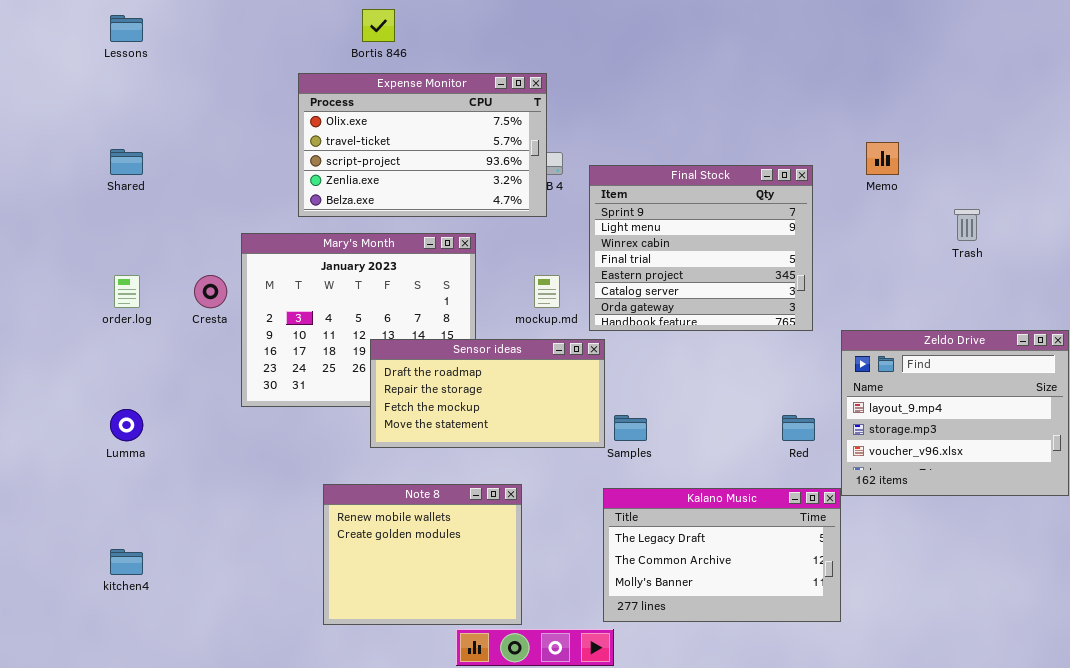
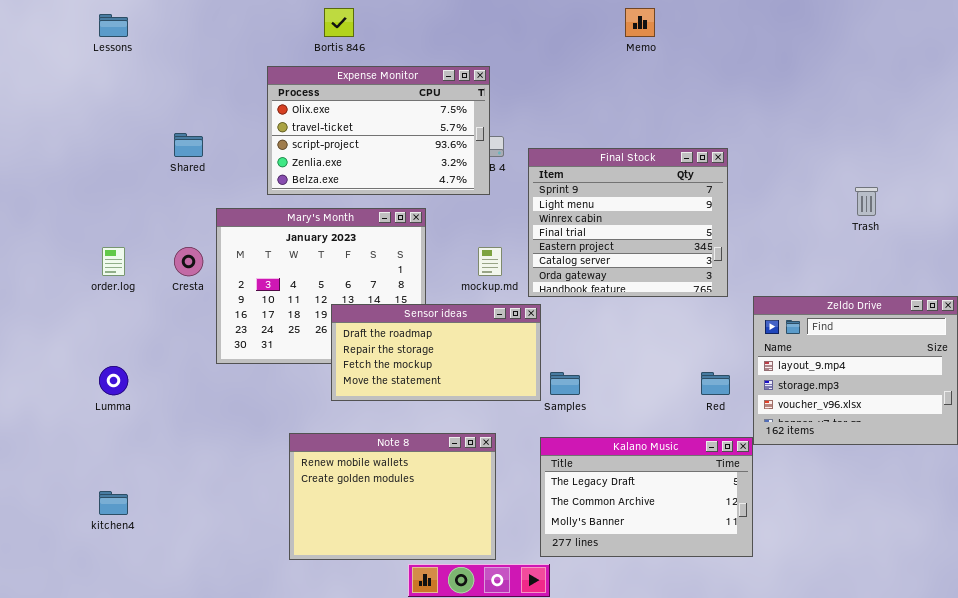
Memo: [866,142,899,175] -> [625,8,655,37], moved
Shared: [110,149,143,175] -> [174,133,203,157], moved
Note 8: [323,484,522,625] -> [289,433,496,560], resized

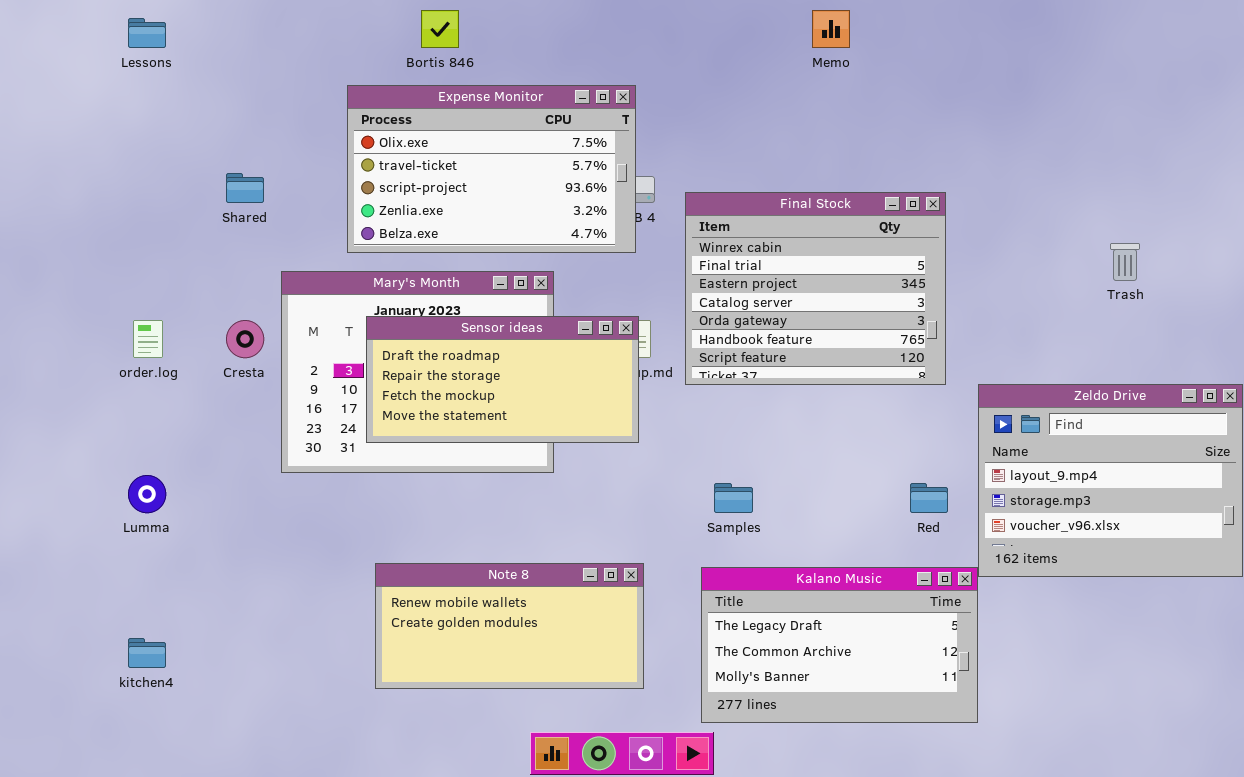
Final Stock: [528,148,728,297] -> [685,192,946,385], scrolled down 2 rows
Sensor ideas: [331,304,541,401] -> [366,316,639,443], moved
Note 8: [289,433,496,560] -> [375,563,644,689], resized

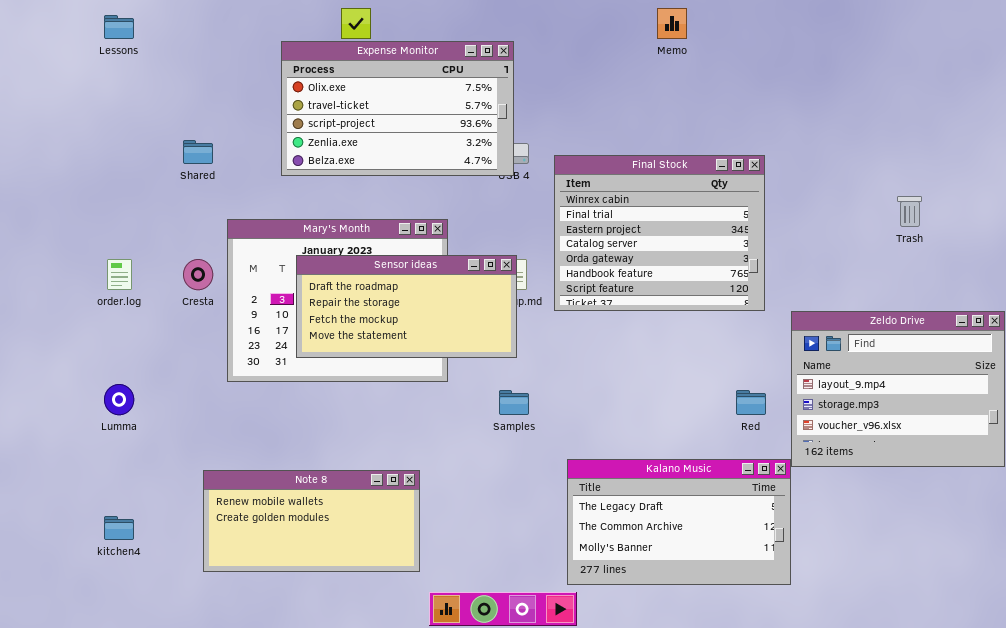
Expense Monitor: [347,85,636,253] -> [281,41,514,176], moved
Samples: [714,483,753,513] -> [499,390,529,415], moved
Note 8: [375,563,644,689] -> [203,470,420,572], moved

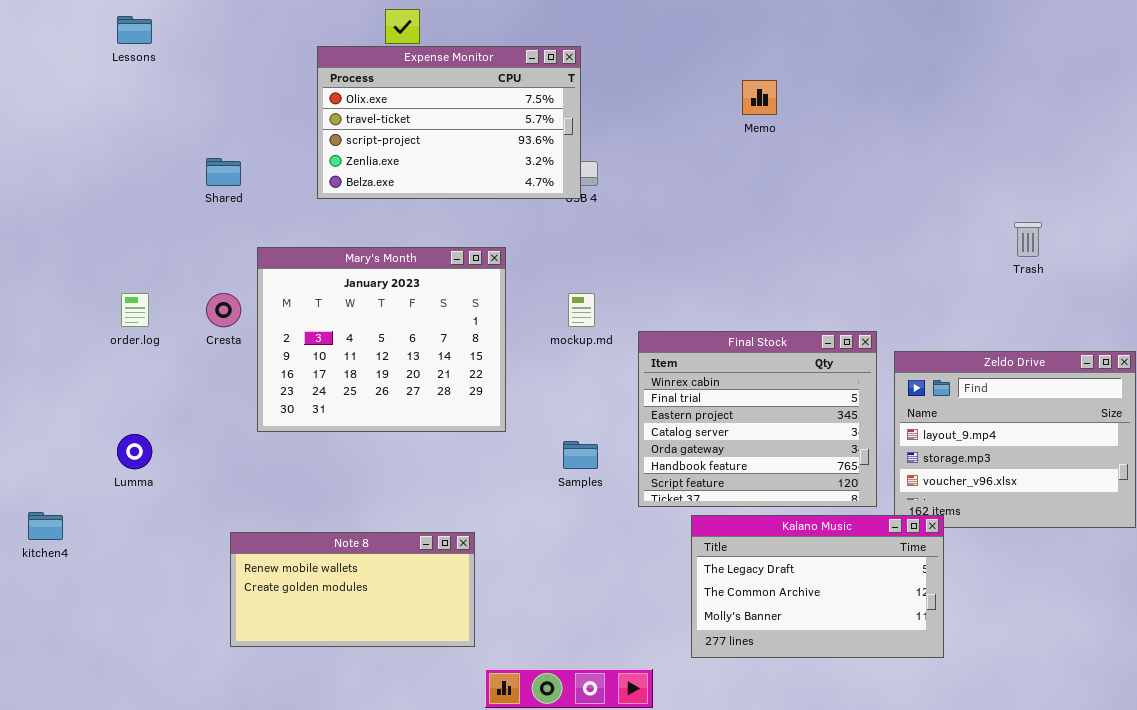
Memo: [657,8,687,39] -> [742,80,777,115], moved
Final Stock: [554,155,765,311] -> [638,331,877,507], moved
Sensor ideas: [296,255,517,358] -> none, closed
Kalano Music: [567,459,791,585] -> [691,515,944,658], moved
kitchen4: [104,516,134,540] -> [28,512,63,540], moved

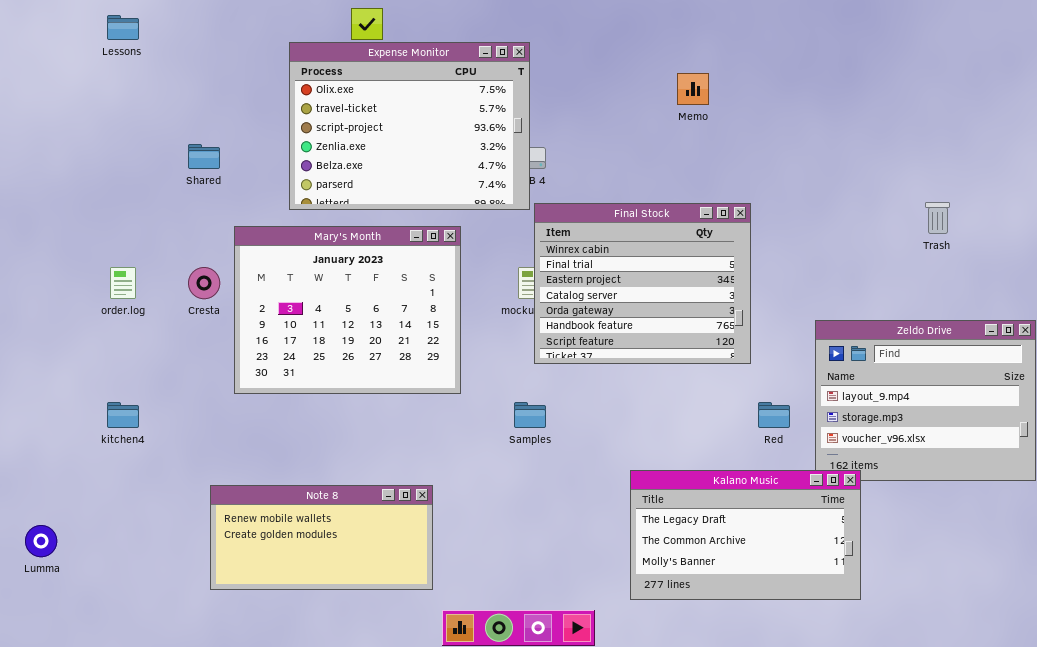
Expense Monitor: [317,46,581,199] -> [289,42,530,210], resized
Final Stock: [638,331,877,507] -> [534,203,751,364], moved
Lumma: [117,434,152,469] -> [25,525,57,557], moved
kitchen4: [28,512,63,540] -> [107,402,139,428], moved

